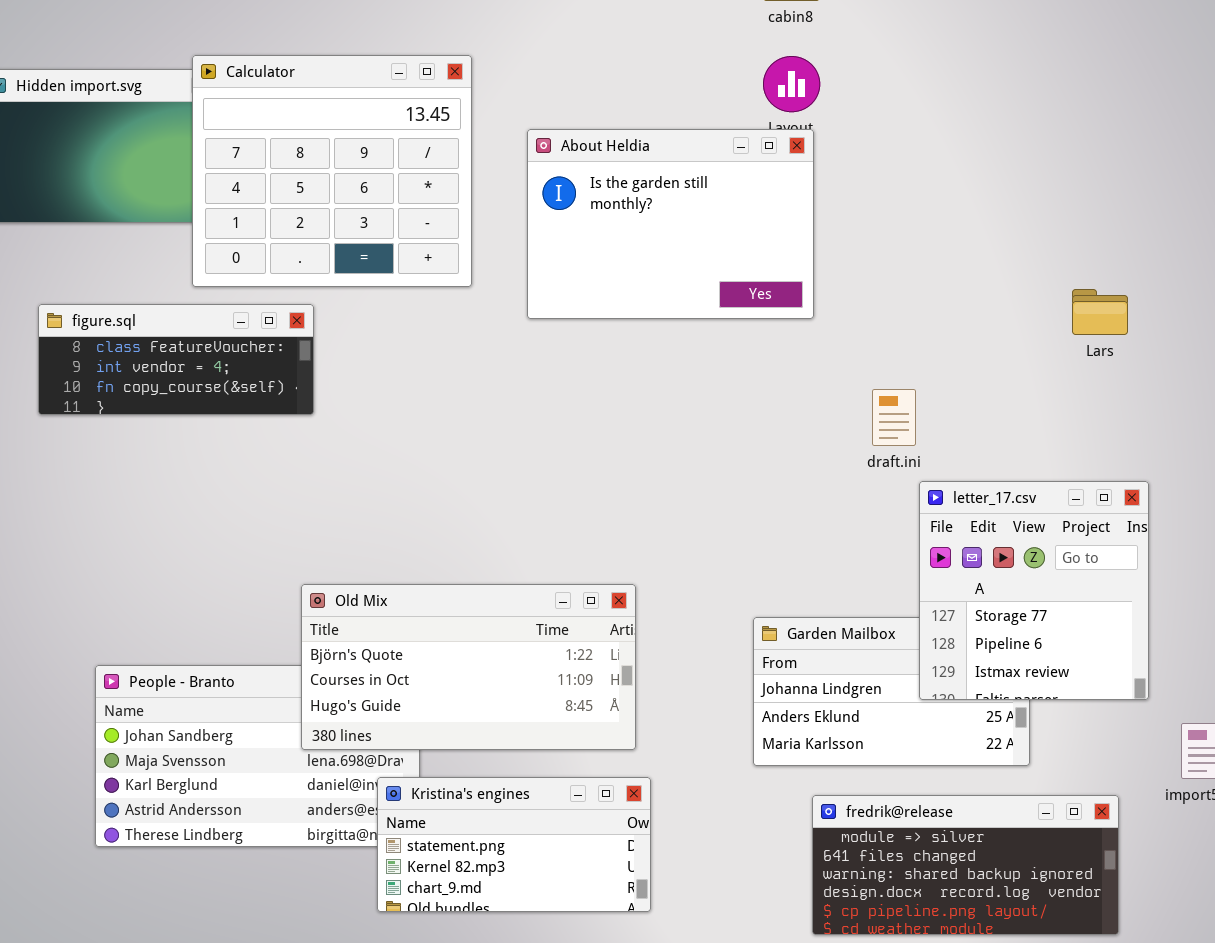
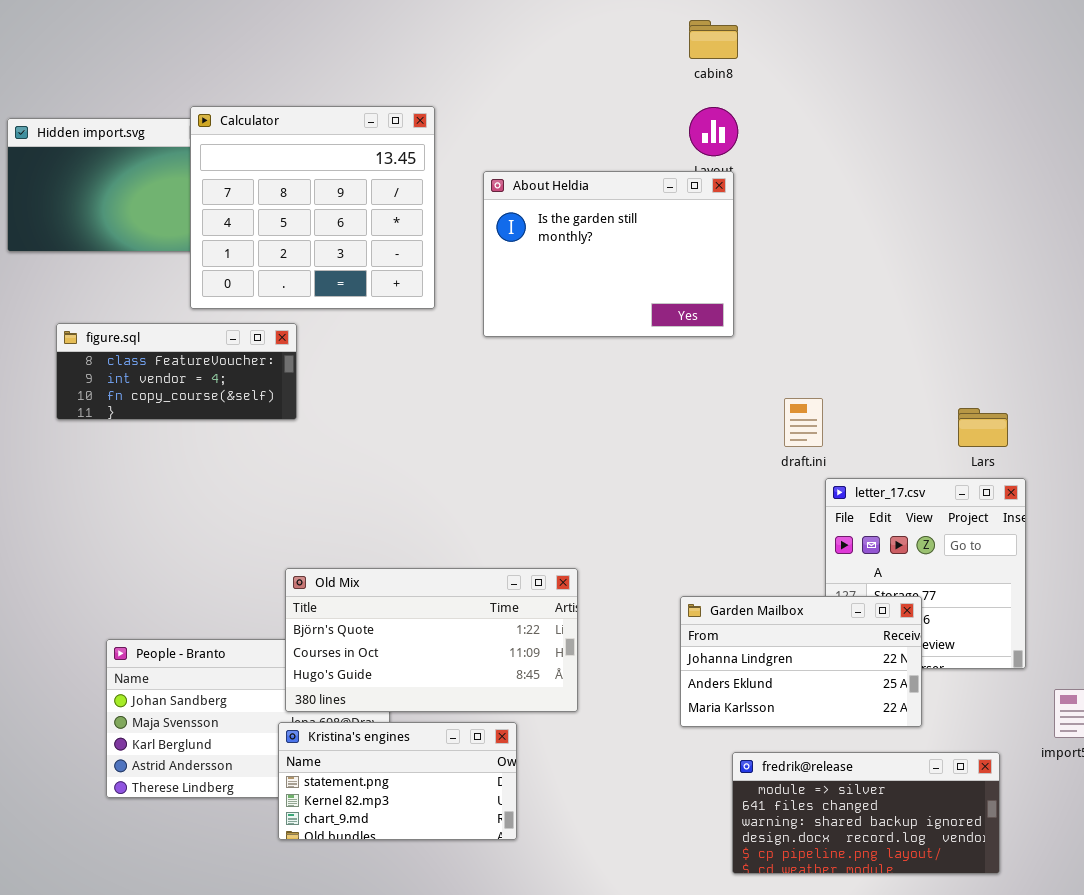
Lars: [1072,289,1128,335] -> [958,408,1008,447], moved
Garden Mailbox: [753,617,1030,766] -> [680,596,922,727], raised
Kristina's engines: [377,777,651,912] -> [278,722,517,840], moved

